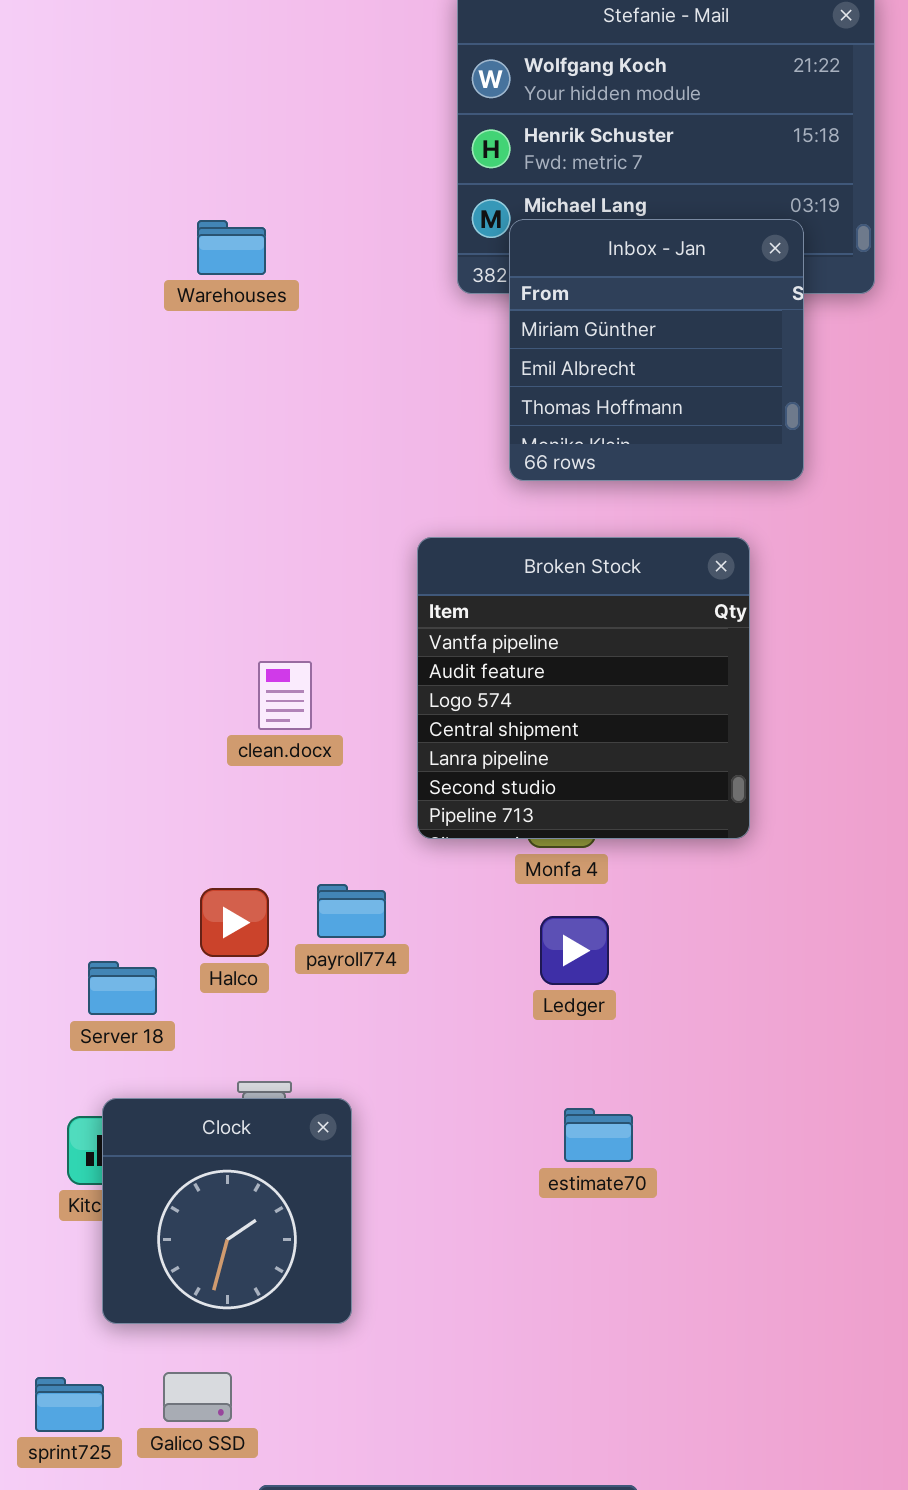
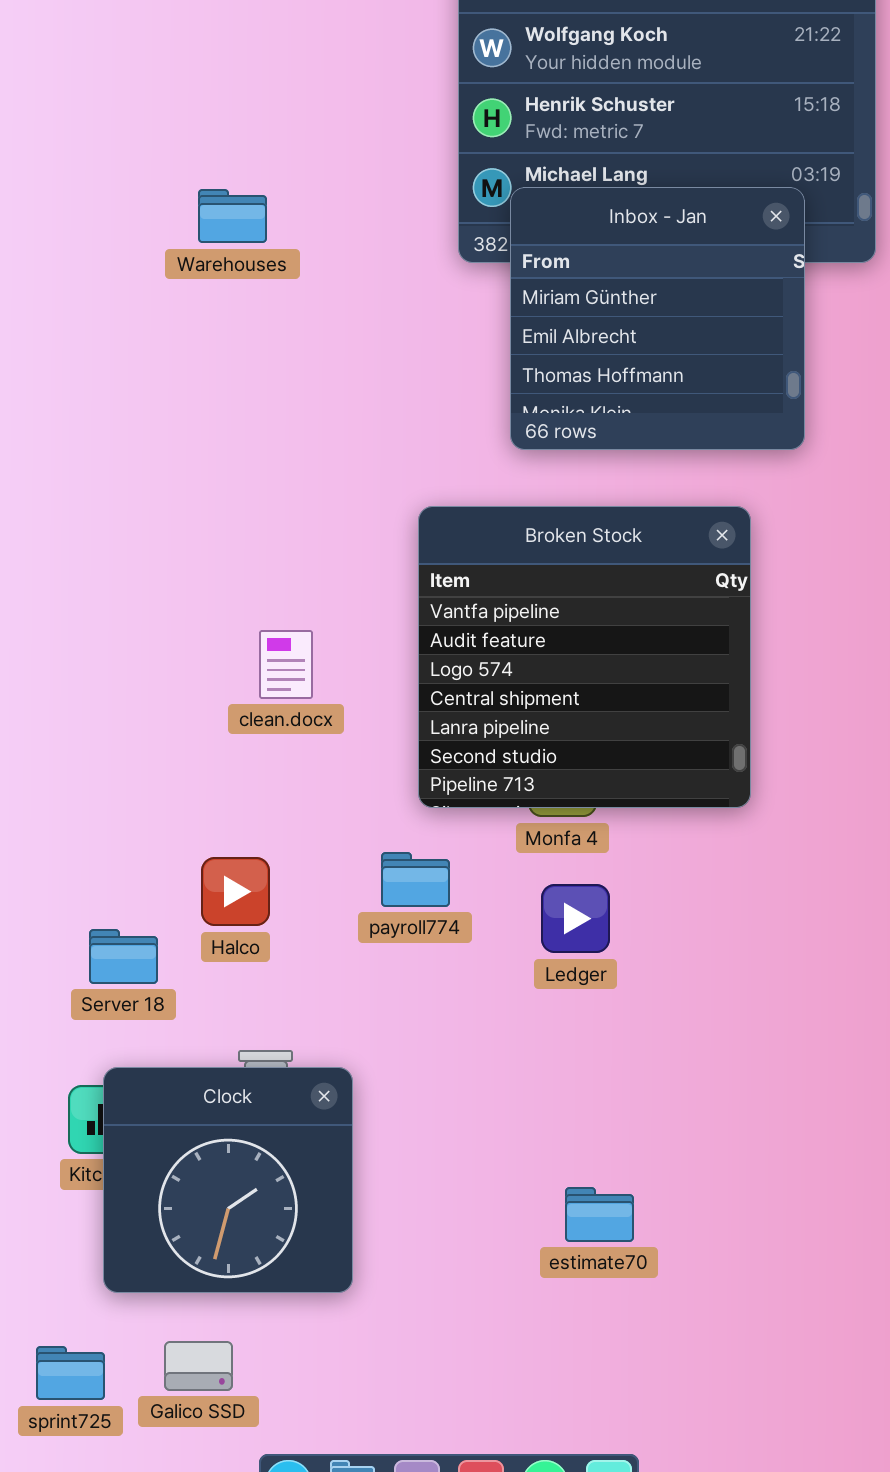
payroll774: [317,884,386,938] -> [381,852,450,907], moved
estimate70: [564,1108,633,1162] -> [565,1187,634,1242], moved

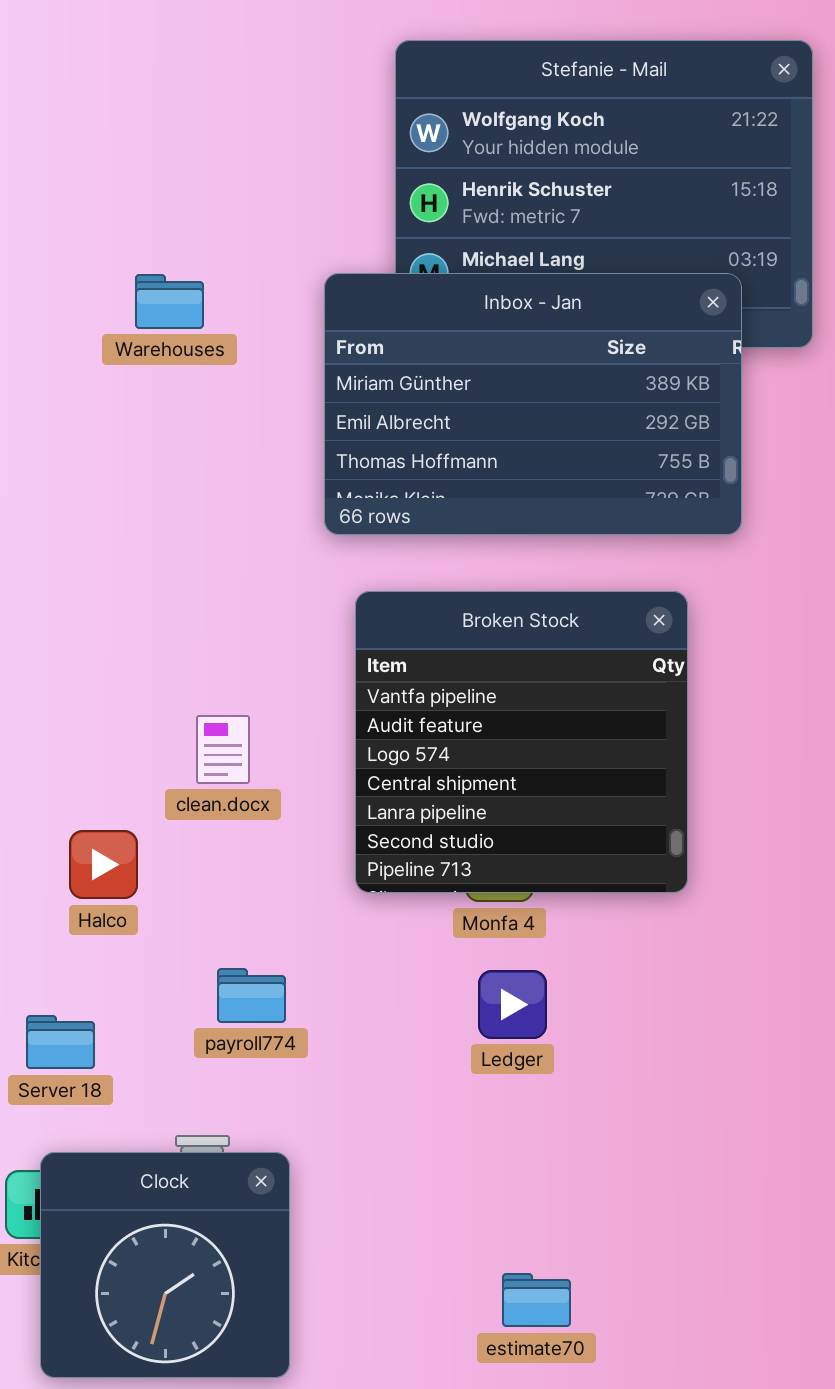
Inbox - Jan: [510,187,805,450] -> [324,273,742,535], resized
payroll774: [381,852,450,907] -> [217,968,286,1023], moved
Halco: [201,857,270,926] -> [69,830,138,899], moved

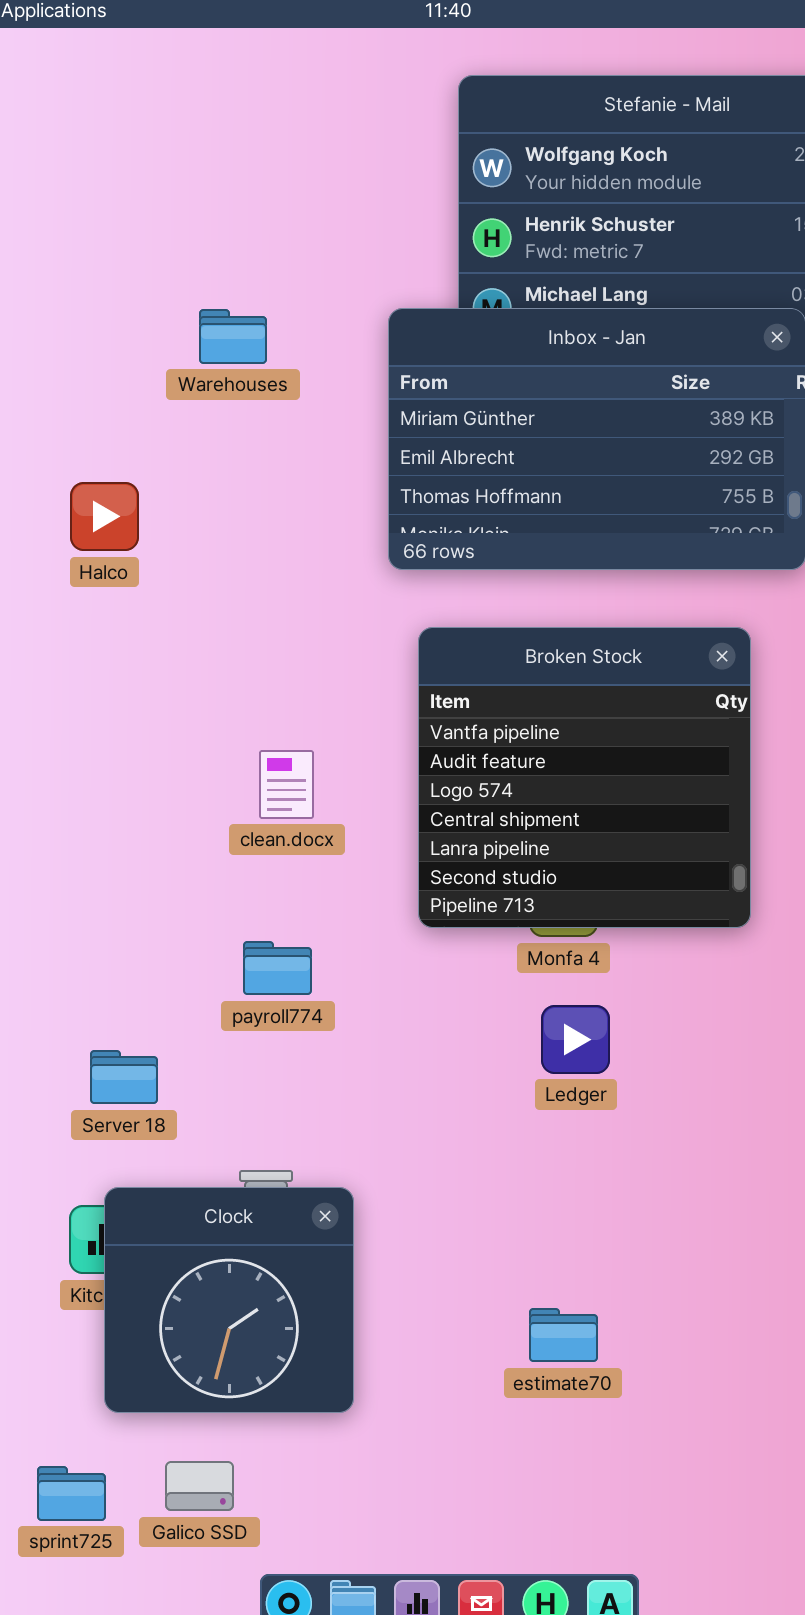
Halco: [69,830,138,899] -> [70,482,139,551], moved
payroll774: [217,968,286,1023] -> [243,941,312,995], moved
estimate70: [502,1273,571,1327] -> [529,1308,598,1362], moved

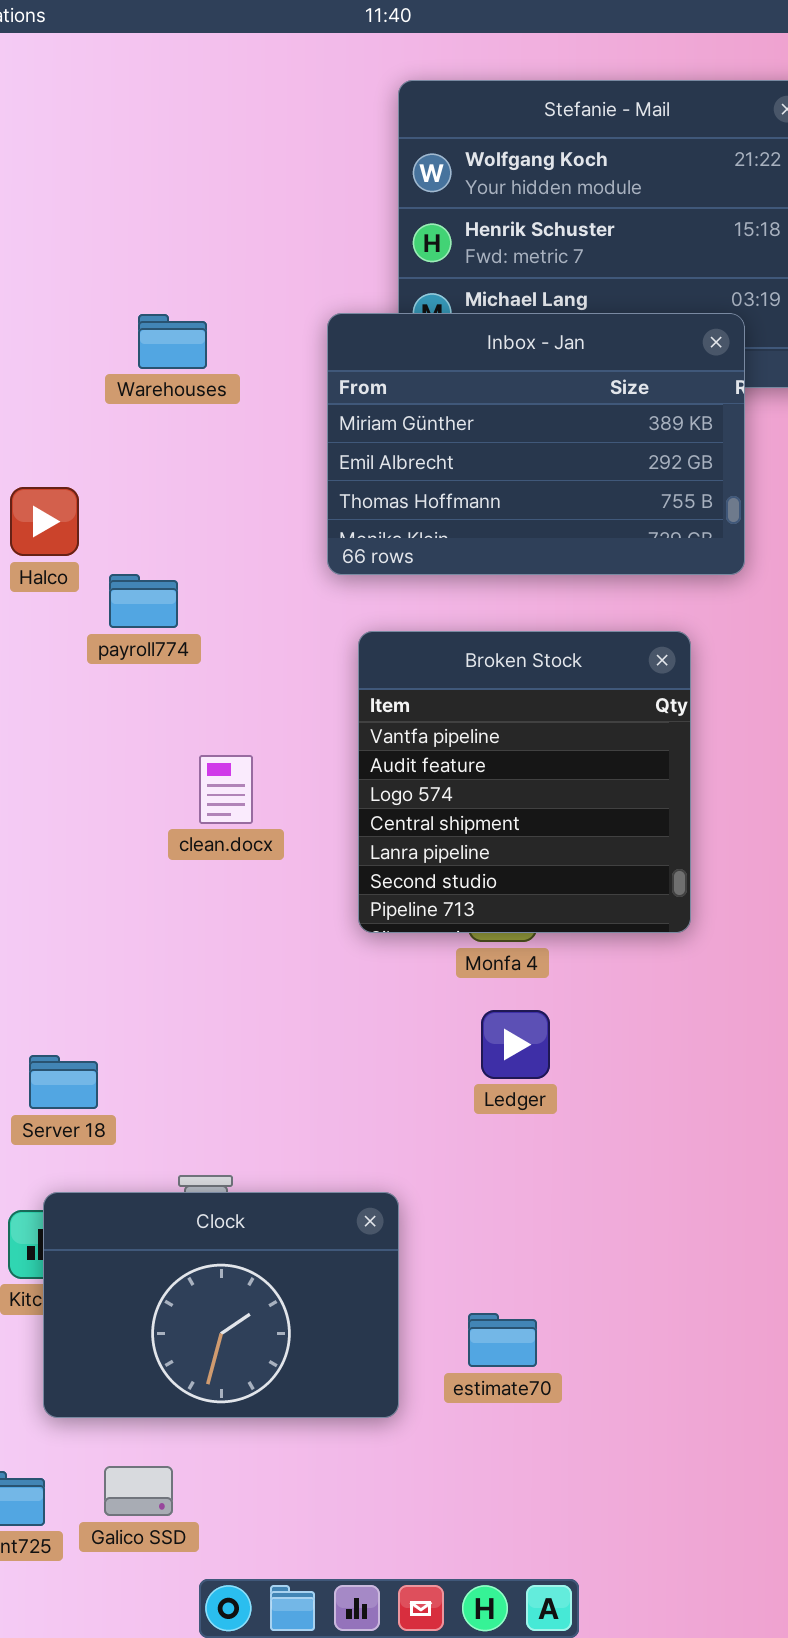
payroll774: [243,941,312,995] -> [109,574,178,628], moved
Clock: [104,1187,354,1413] -> [43,1192,399,1418], resized

